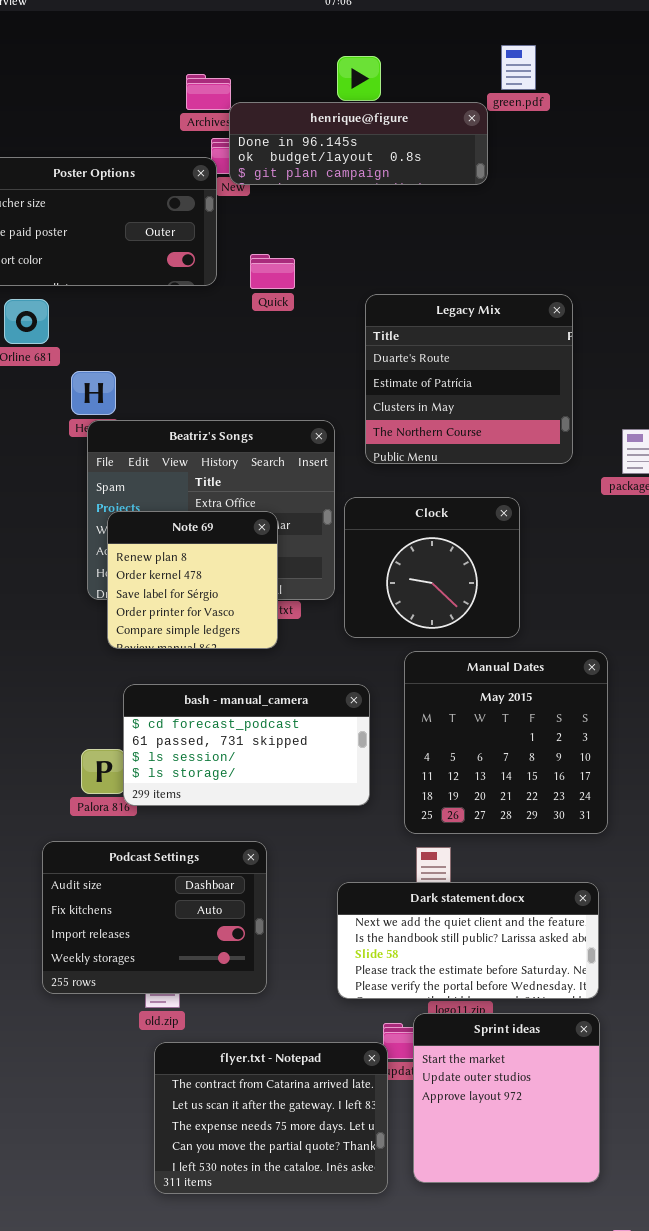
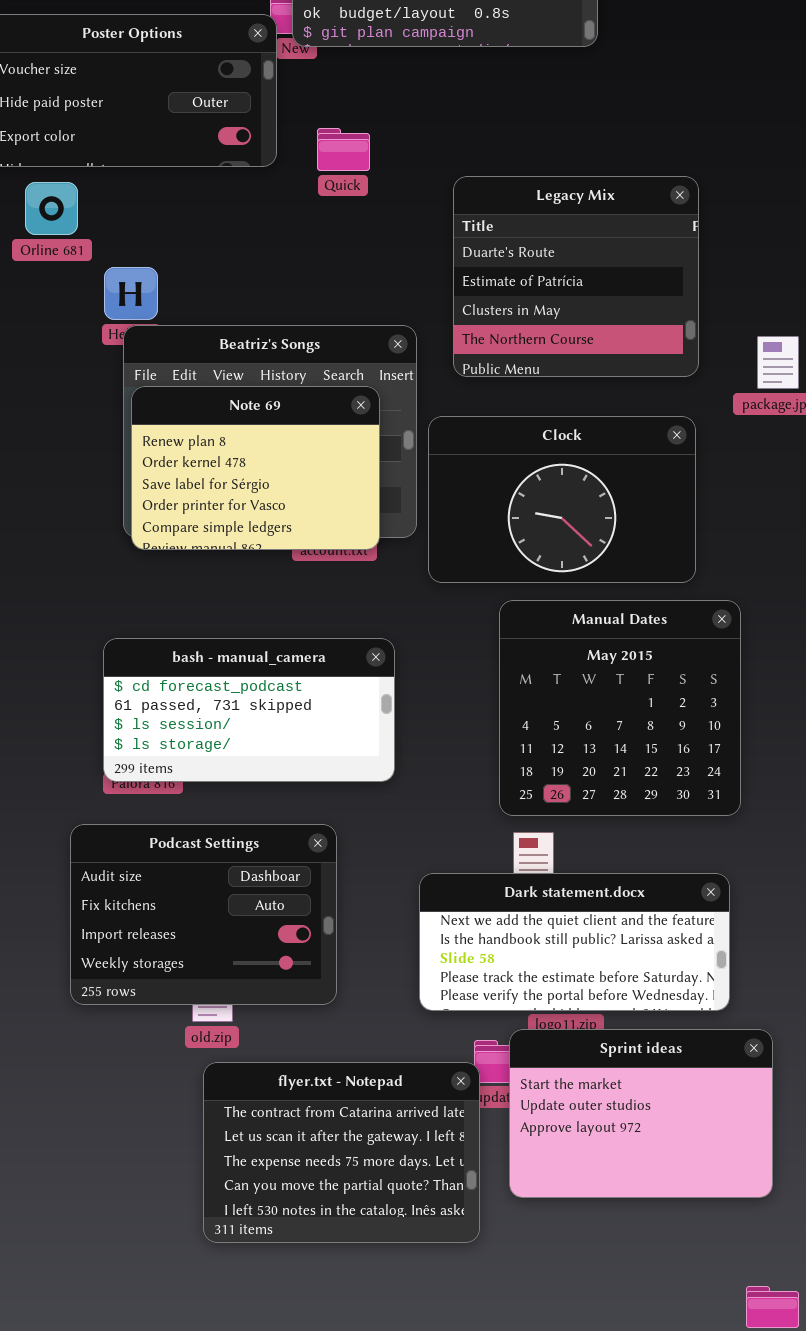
Clock: [344,497,520,638] -> [428,416,696,583], resized
Note 69: [107,511,278,649] -> [131,386,380,550], moved, resized
bash - manual_camera: [123,684,370,806] -> [103,638,395,782], moved
Sprint ideas: [413,1013,600,1183] -> [509,1029,773,1198], resized

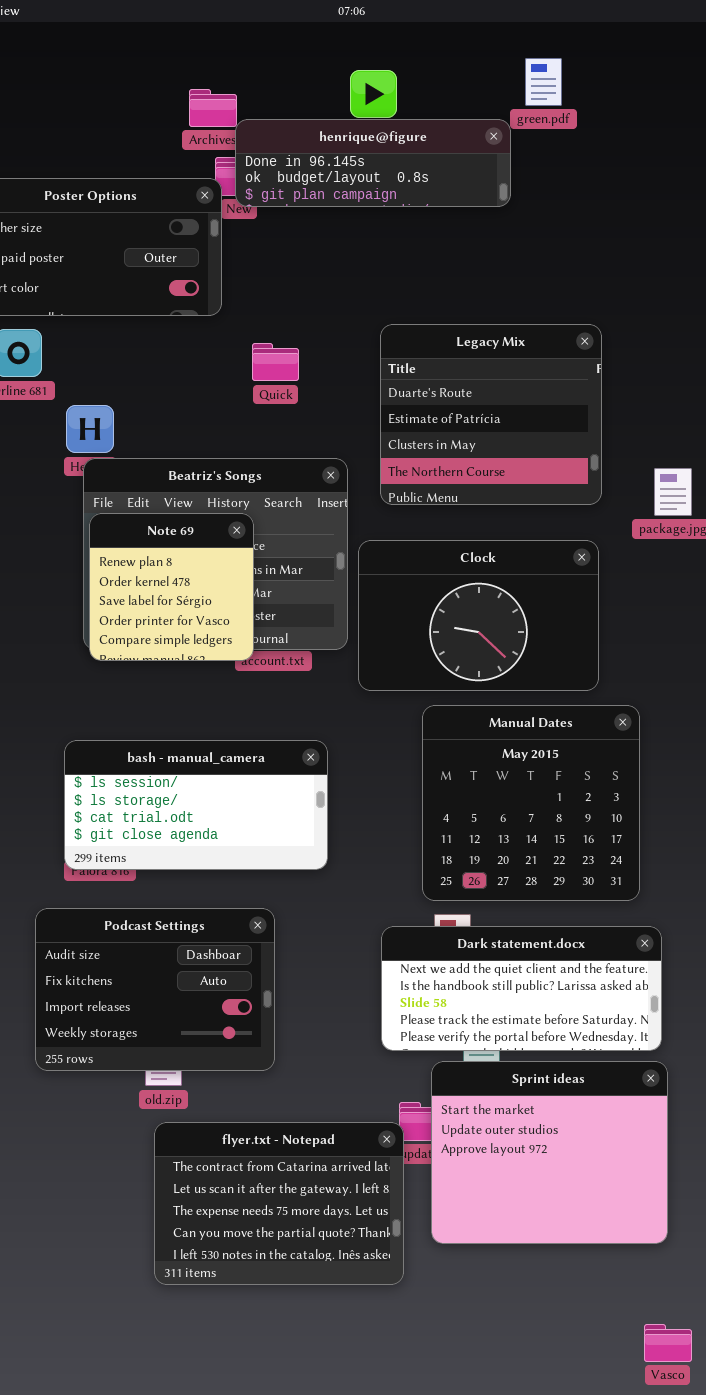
Quick: [317,128,370,171] -> [252,343,299,381], moved
Note 69: [131,386,380,550] -> [89,513,254,661], resized
bash - manual_camera: [103,638,395,782] -> [64,740,328,870], scrolled down 2 rows
Dark statement.docx: [419,873,730,1011] -> [381,926,662,1051], moved
Sprint ideas: [509,1029,773,1198] -> [431,1061,668,1244], resized

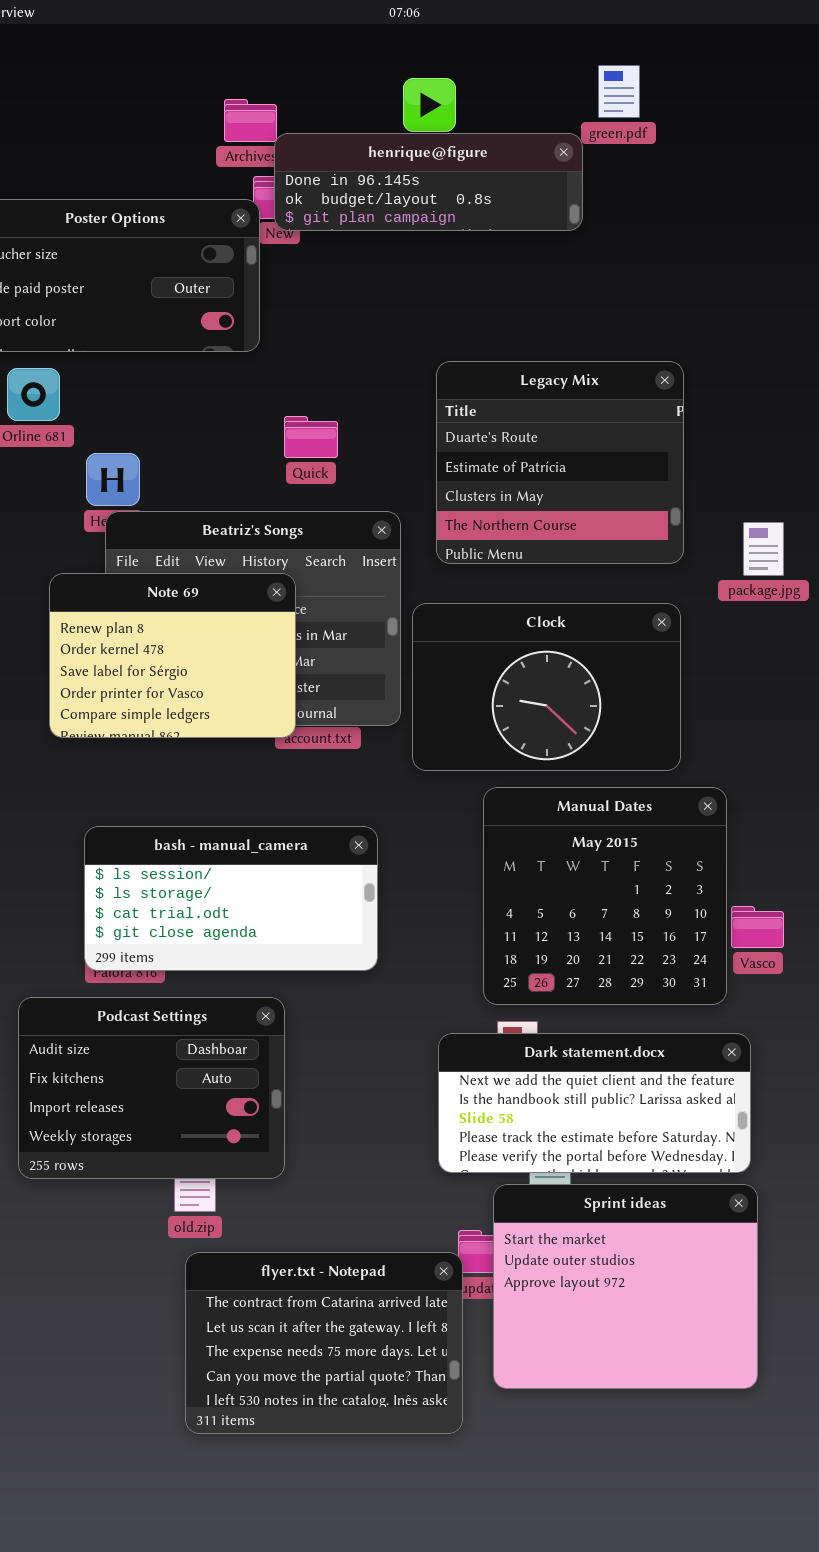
Quick: [252,343,299,381] -> [284,416,338,458], moved
Note 69: [89,513,254,661] -> [49,573,296,738], resized
Podcast Settings: [35,908,275,1071] -> [18,997,285,1179], moved
Vasco: [644,1324,692,1362] -> [731,906,784,948], moved

